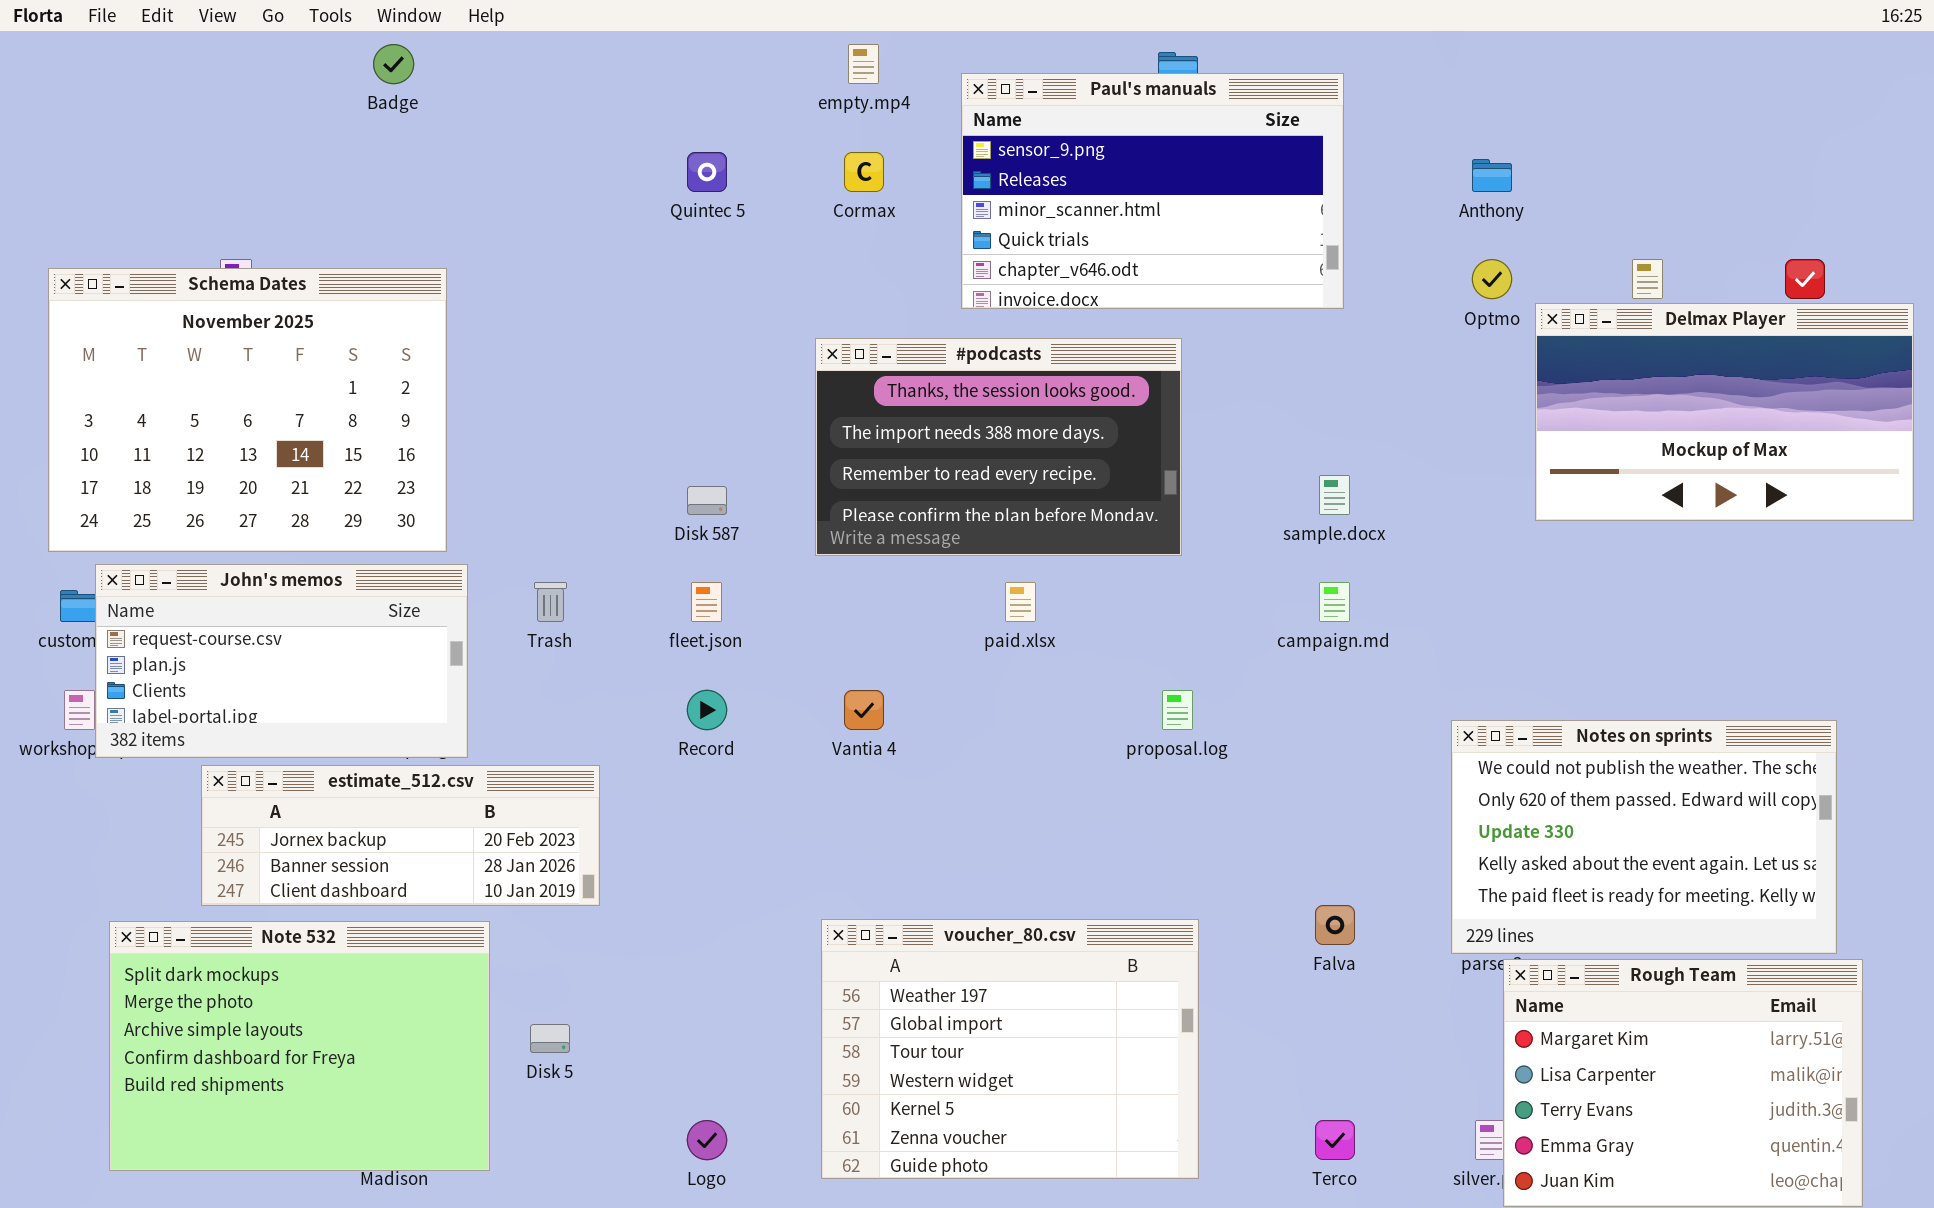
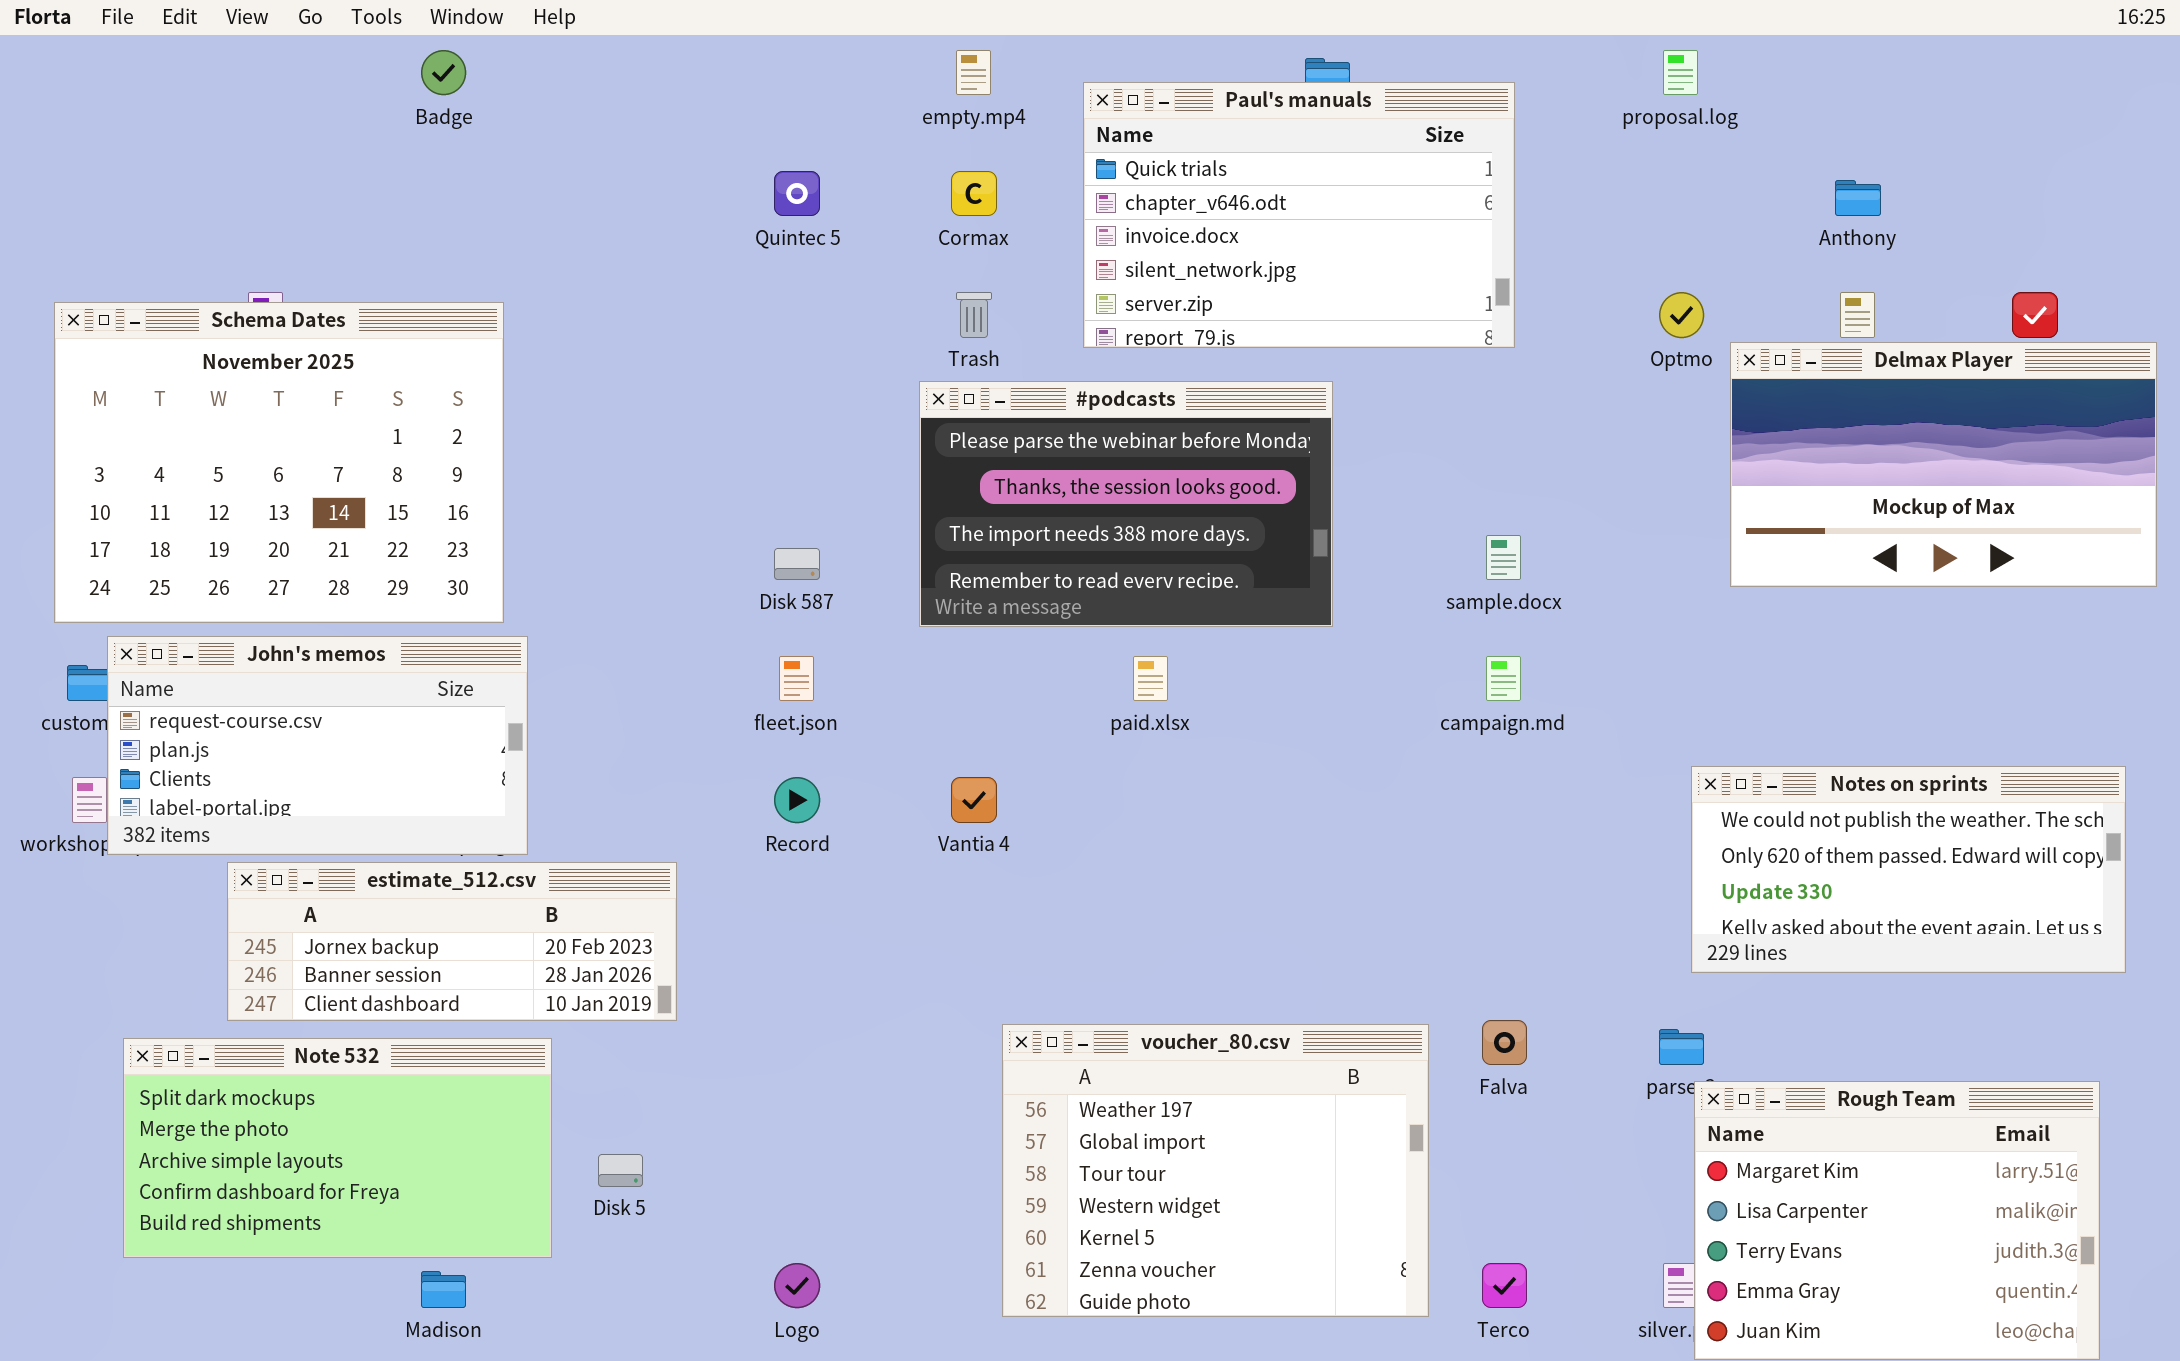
Paul's manuals: [961,73,1344,309] -> [1083,82,1515,348], scrolled down 3 rows
Anthony: [1472,159,1512,192] -> [1835,180,1881,216], moved
#podcasts: [815,338,1182,556] -> [919,381,1333,627], scrolled up 1 row
Trash: [534,582,567,622] -> [956,292,992,338], moved
proposal.log: [1162,690,1193,730] -> [1663,50,1698,95], moved
Notes on sprints: [1451,720,1837,954] -> [1691,766,2126,973], moved, resized
voucher_80.csv: [821,919,1199,1179] -> [1002,1024,1429,1317], moved
Note 532: [109,921,490,1171] -> [123,1038,552,1258], resized

